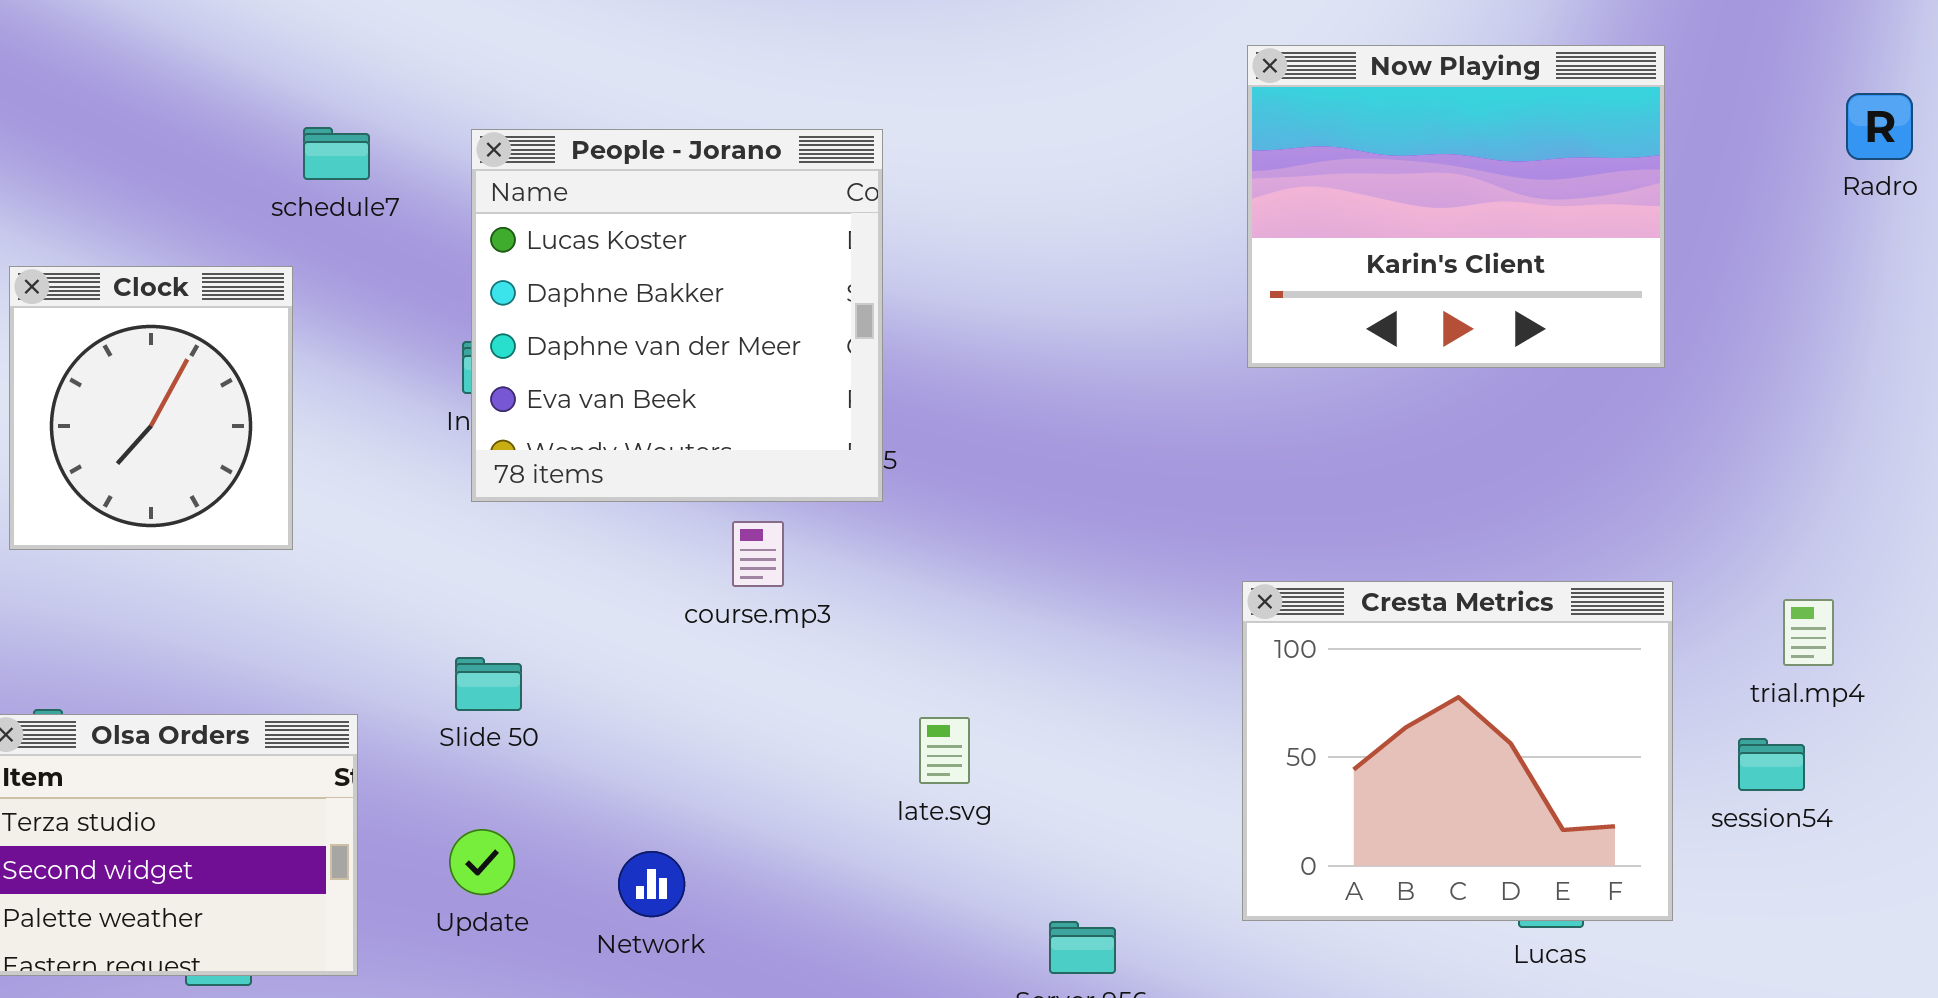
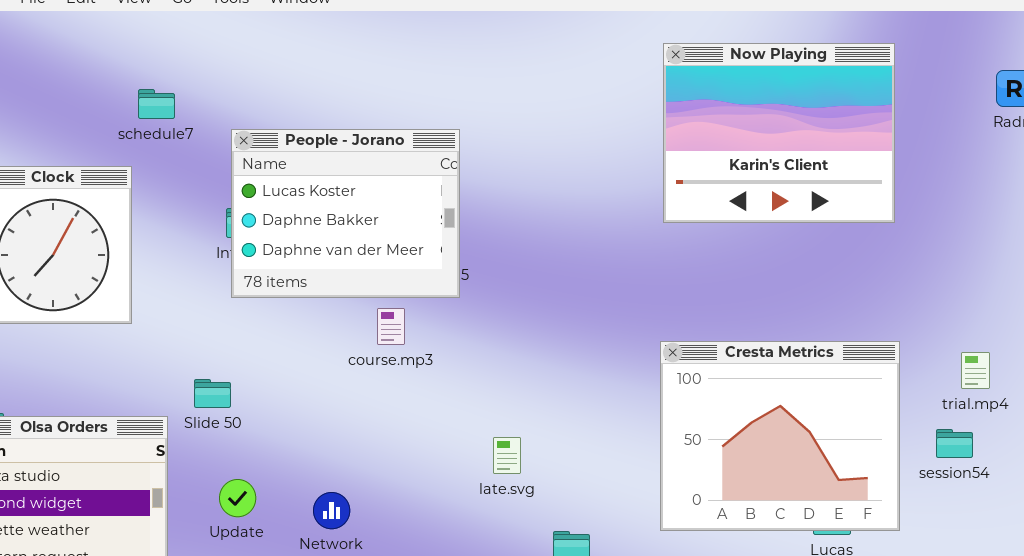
People - Jorano: [471,129,883,502] -> [231,129,460,298], resized
Slide 50: [455,657,522,711] -> [194,379,231,408], moved
late.svg: [919,717,970,784] -> [493,437,521,474], moved

